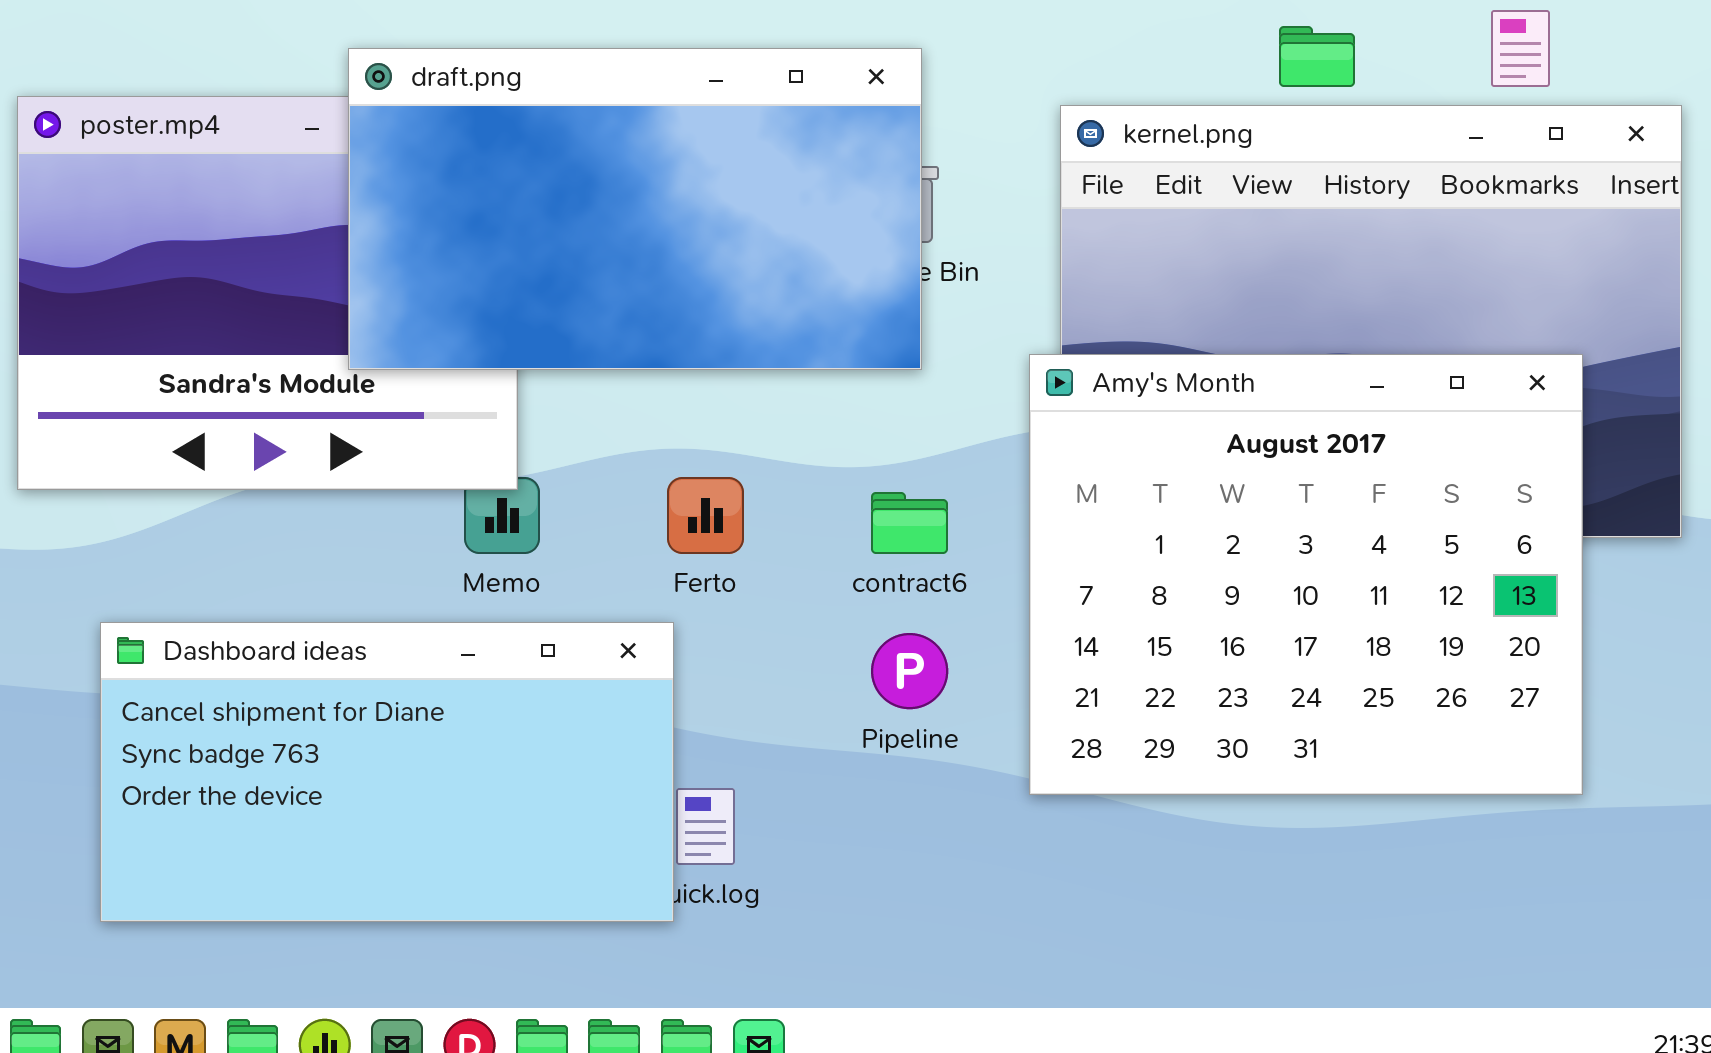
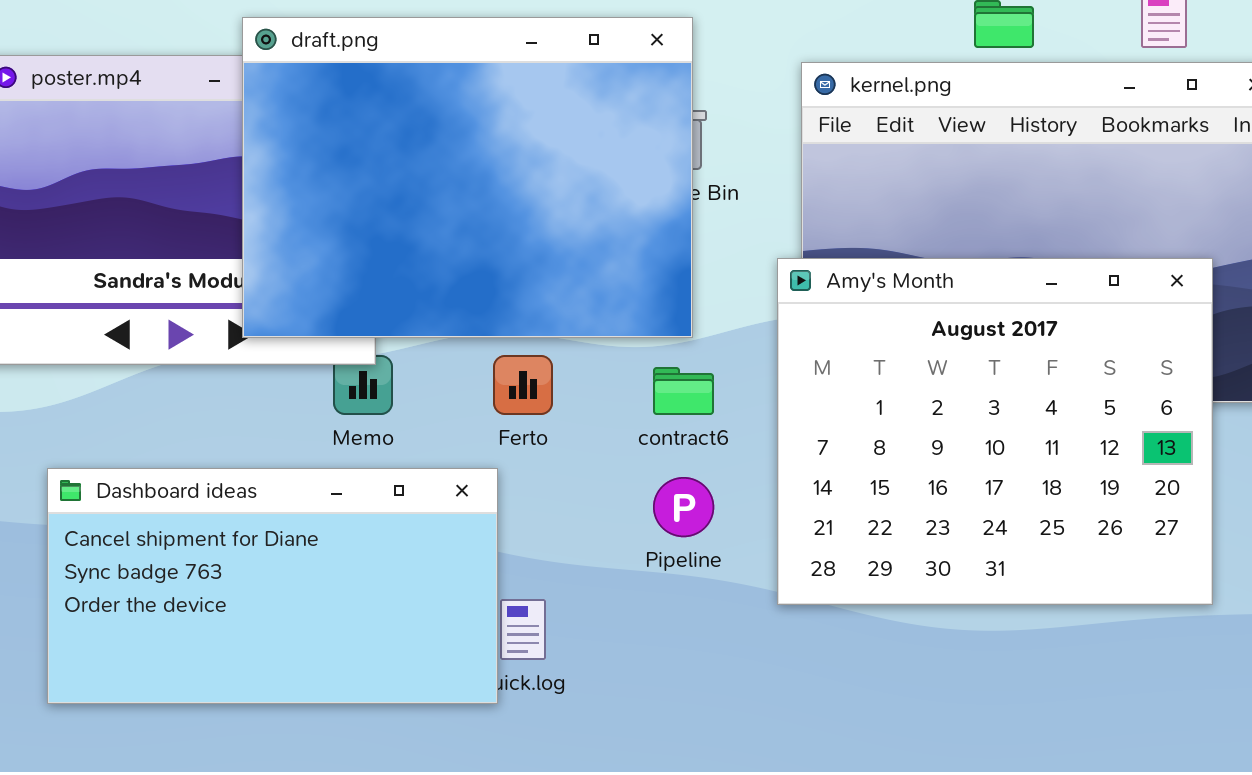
draft.png: [348,48,922,370] -> [242,17,693,338], resized

